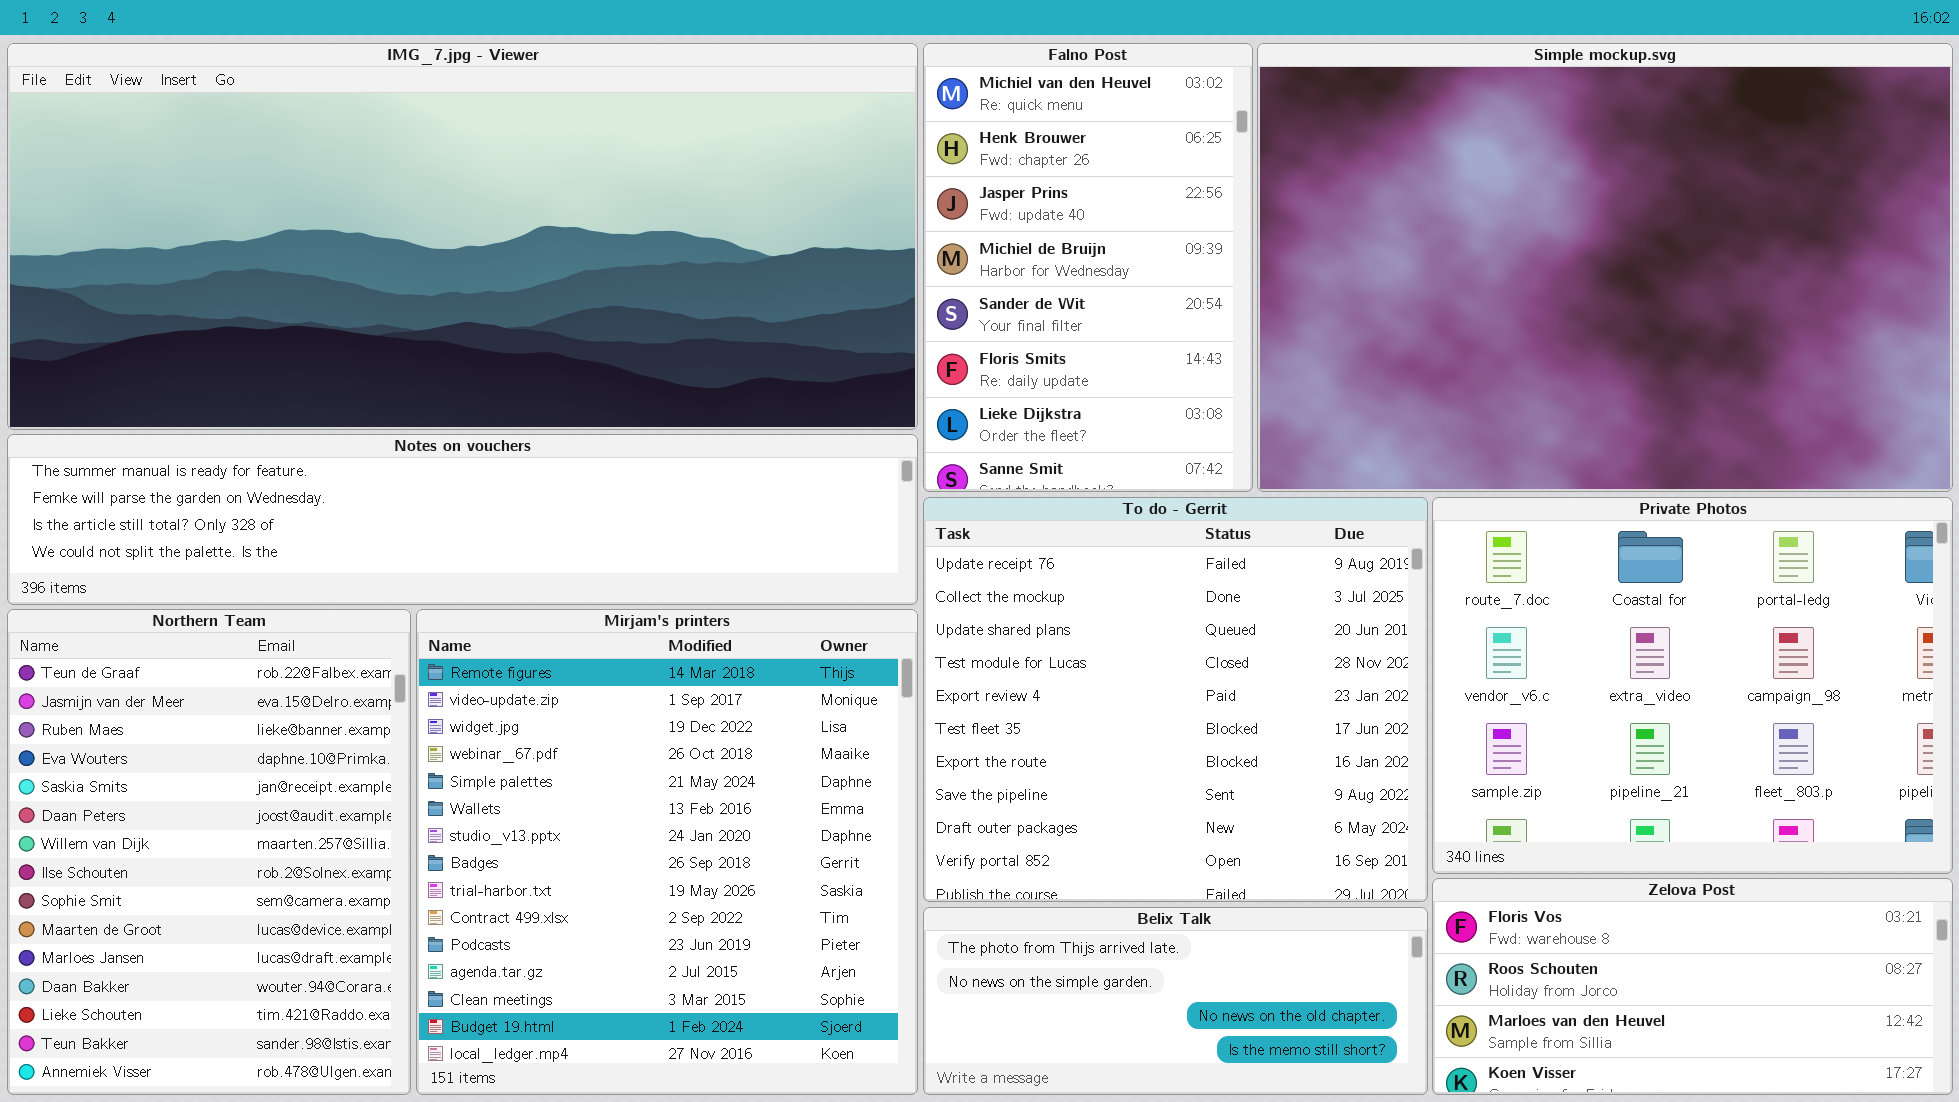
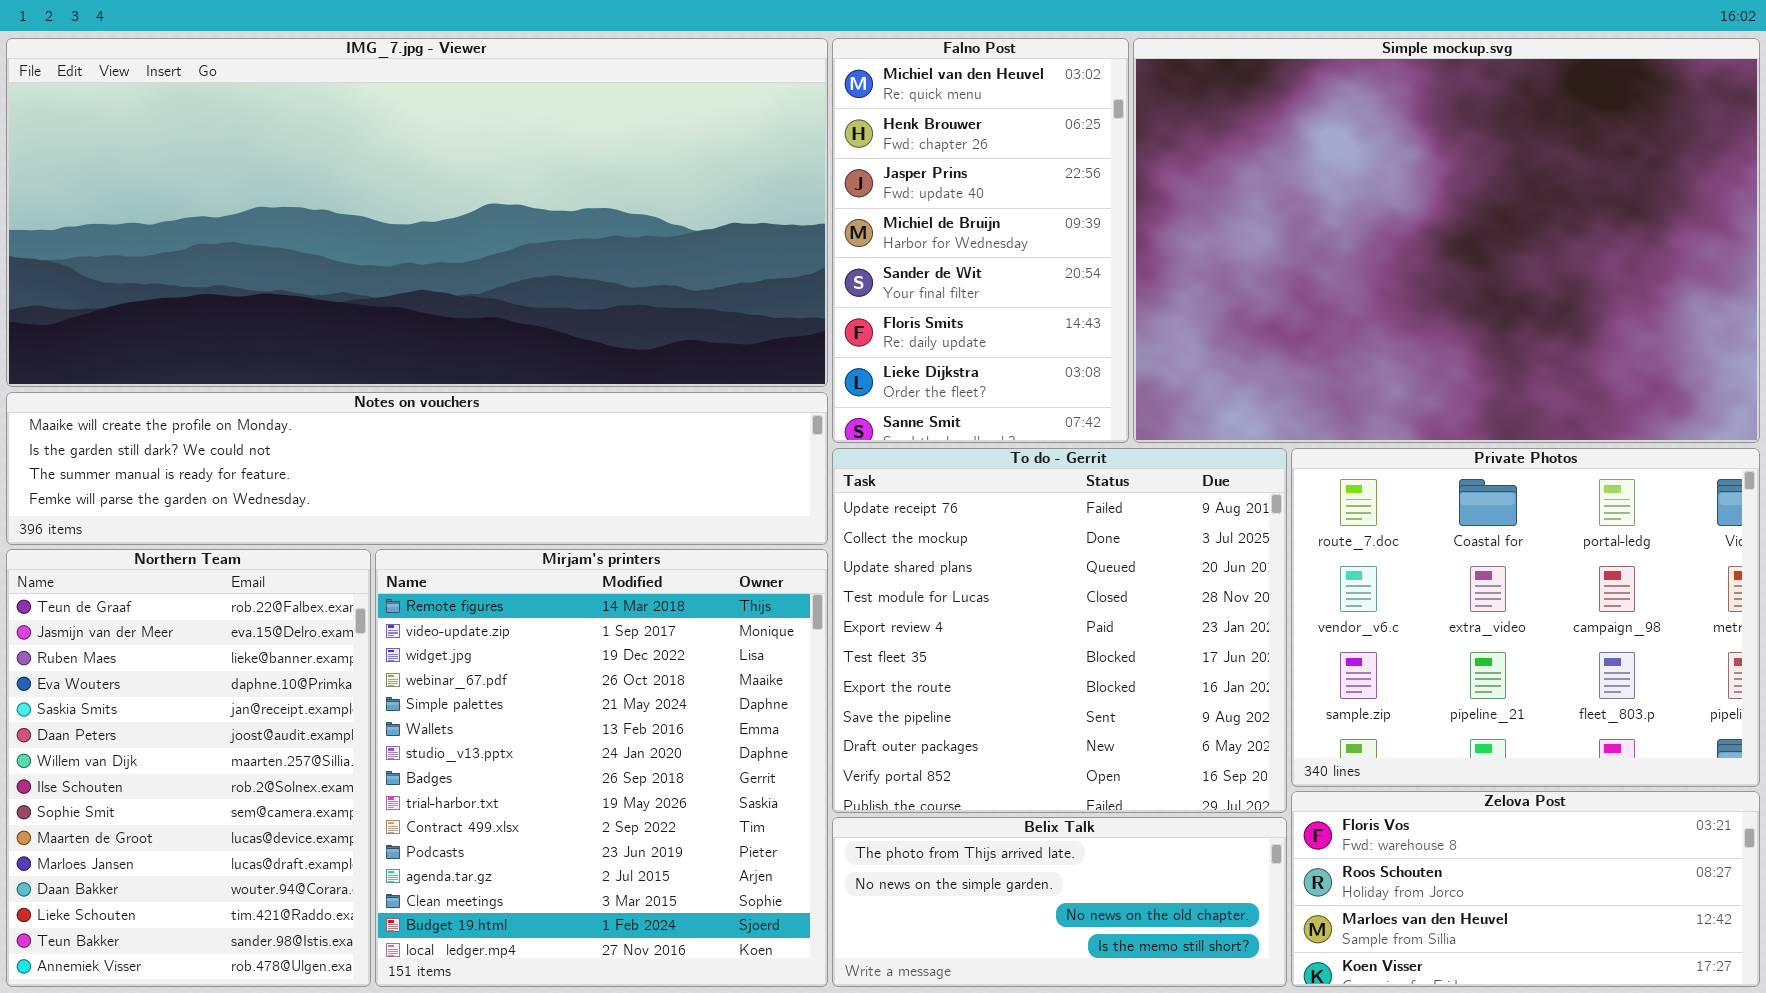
Notes on vouchers: [7,434,918,605] -> [6,392,828,545], scrolled up 2 rows

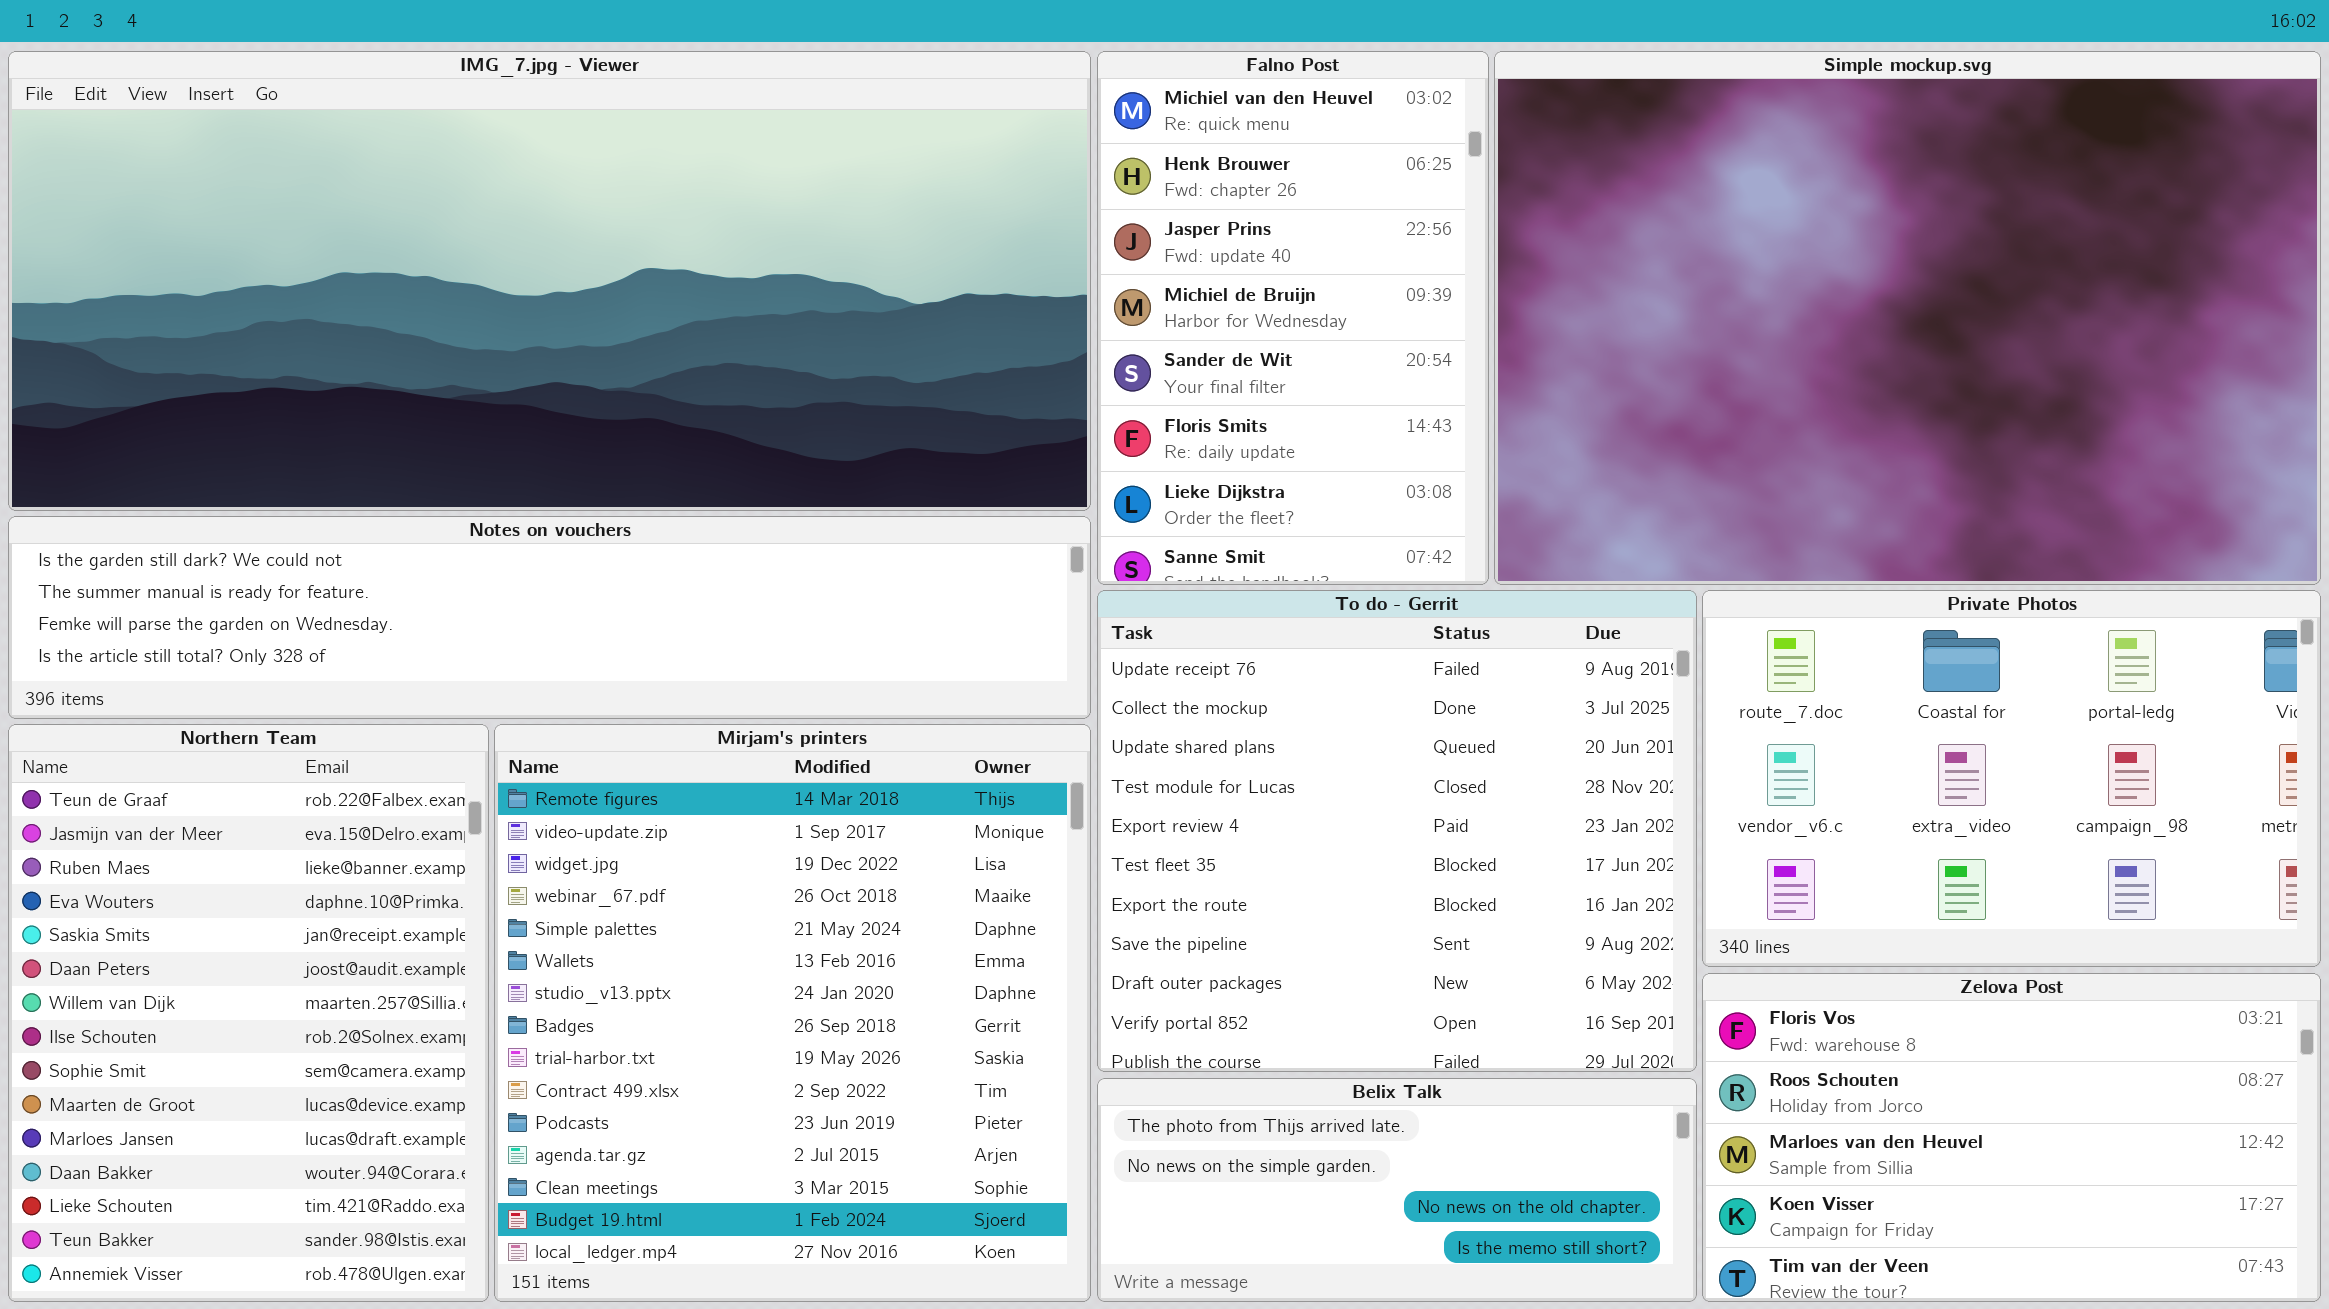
Notes on vouchers: [6,392,828,545] -> [8,516,1091,719], scrolled down 1 row
Private Photos: [1291,448,1760,787] -> [1702,590,2321,967], resized
Zelova Post: [1291,791,1760,987] -> [1702,973,2321,1302], resized

